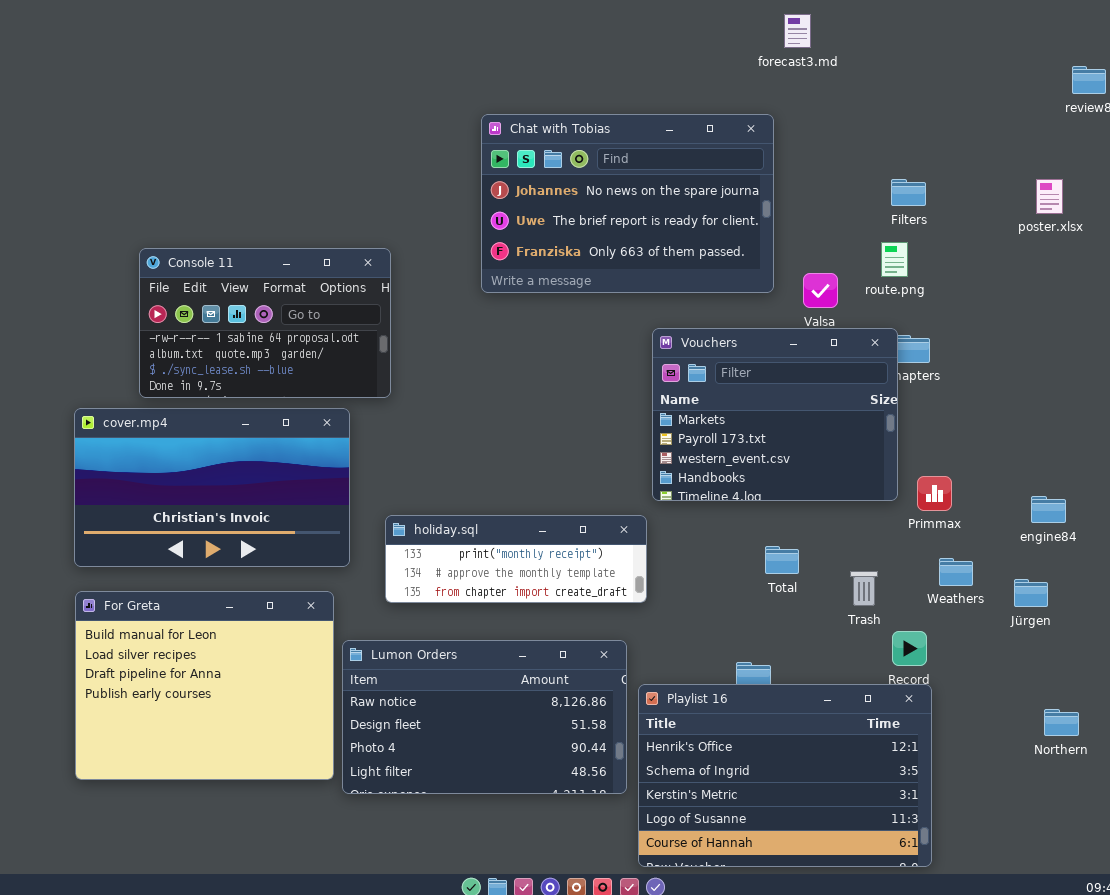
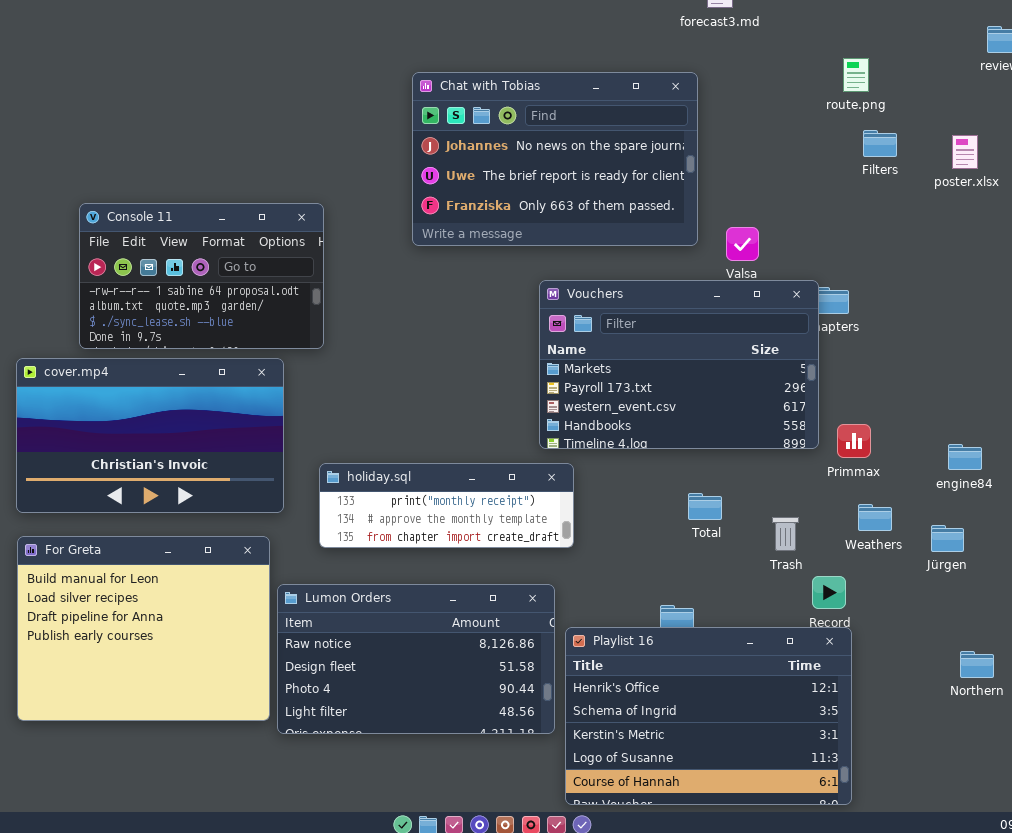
Filters: [891,179,926,206] -> [863,130,897,157], moved
route.png: [881,242,908,277] -> [843,58,869,92], moved
Vouchers: [652,328,898,501] -> [539,280,819,449], resized

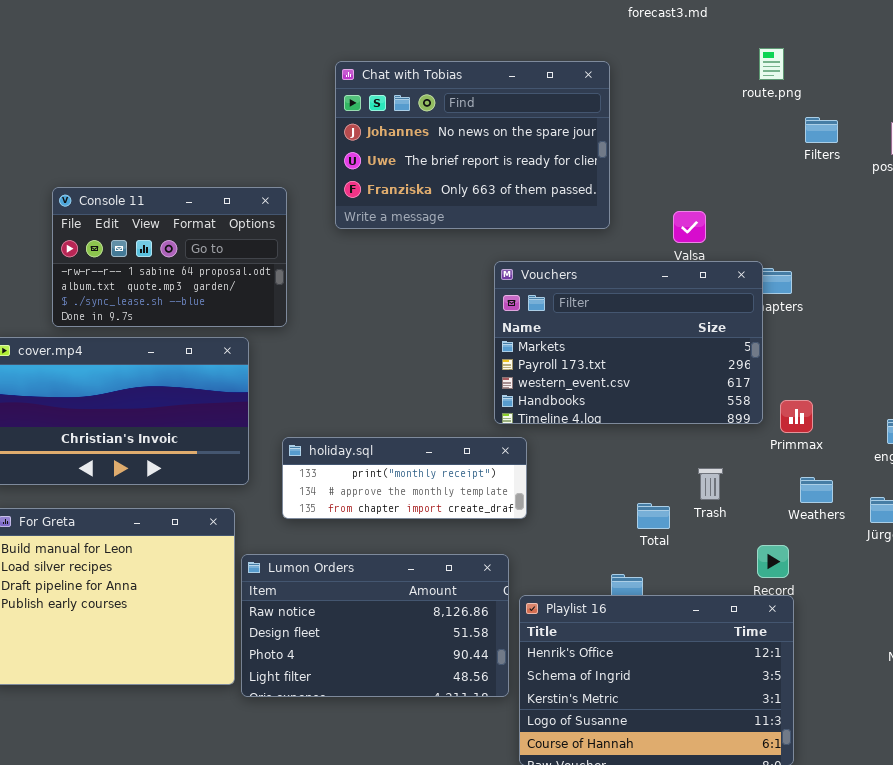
route.png: [843,58,869,92] -> [759,48,784,80], moved
Chat with Tobias: [412,72,698,246] -> [335,61,610,229], moved
Total: [688,493,722,520] -> [637,503,670,529], moved
Trash: [772,517,799,551] -> [698,468,723,500], moved

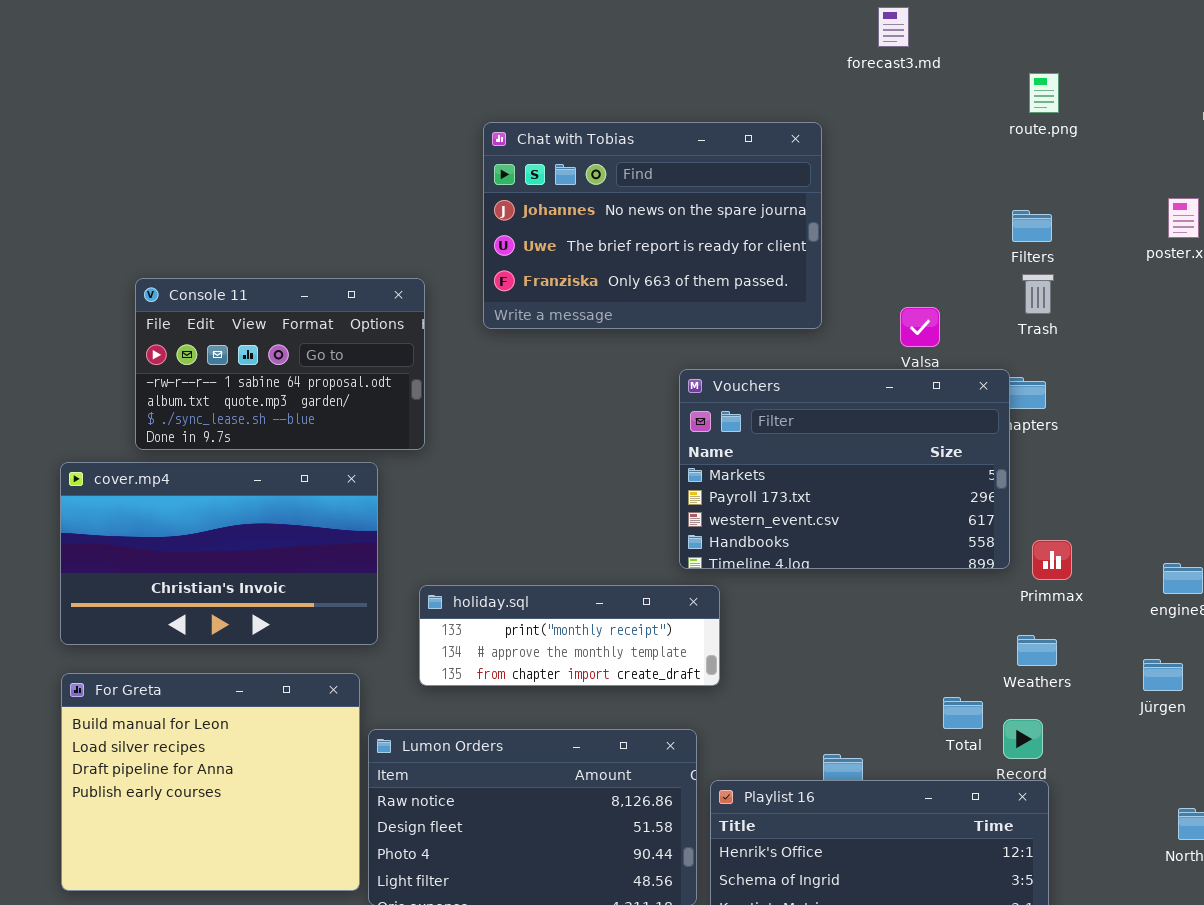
route.png: [759,48,784,80] -> [1029,73,1059,113], moved
Filters: [805,117,838,143] -> [1012,210,1052,242], moved
Trash: [698,468,723,500] -> [1022,274,1054,314], moved
Weathers: [800,477,833,503] -> [1017,635,1057,666], moved
Total: [637,503,670,529] -> [943,697,983,729], moved

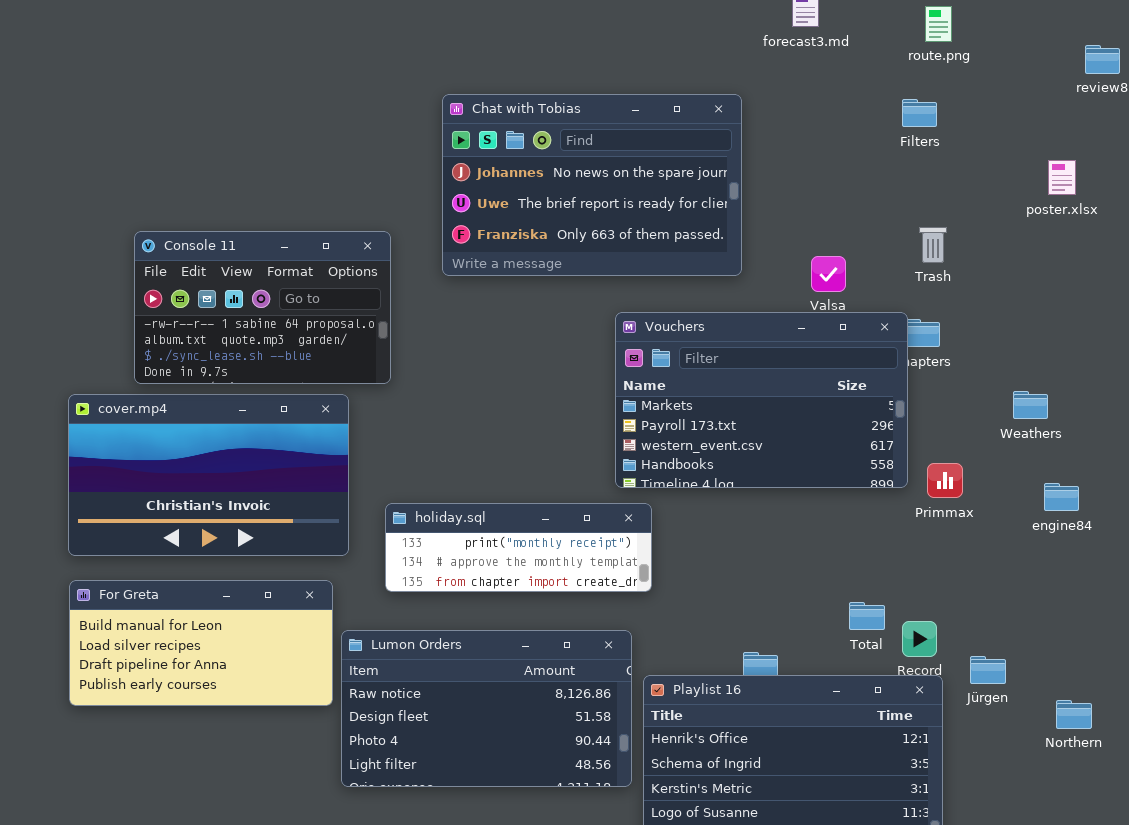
route.png: [1029,73,1059,113] -> [925,6,952,42], moved
Filters: [1012,210,1052,242] -> [902,99,937,127], moved
Weathers: [1017,635,1057,666] -> [1013,391,1048,419], moved
Jürgen: [1143,659,1183,691] -> [970,656,1006,684], moved
For Greta: [61,673,360,891] -> [69,580,333,706], resized

